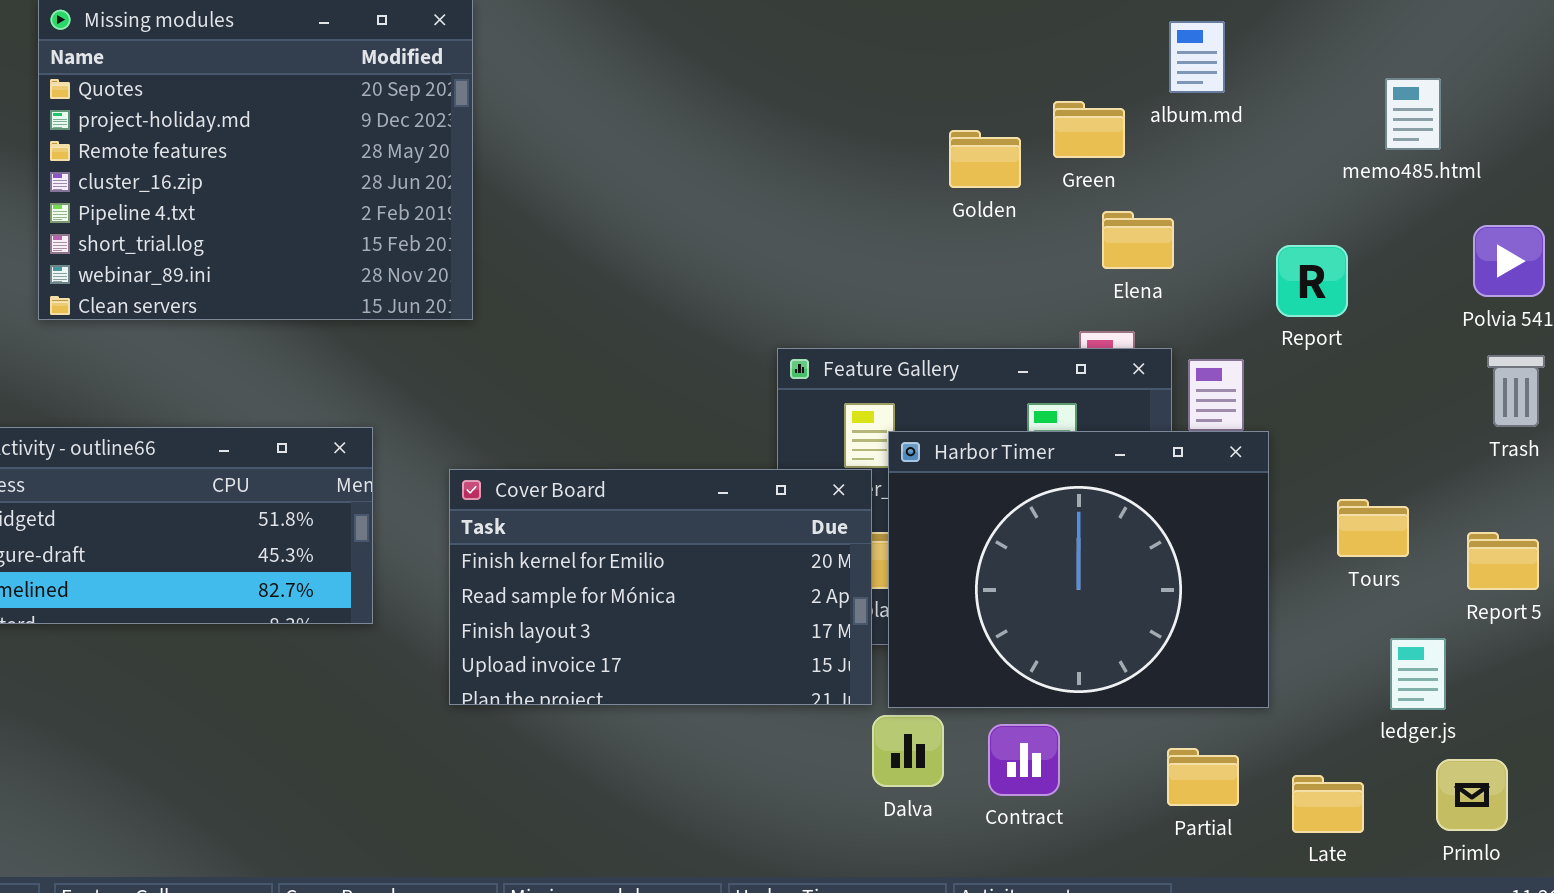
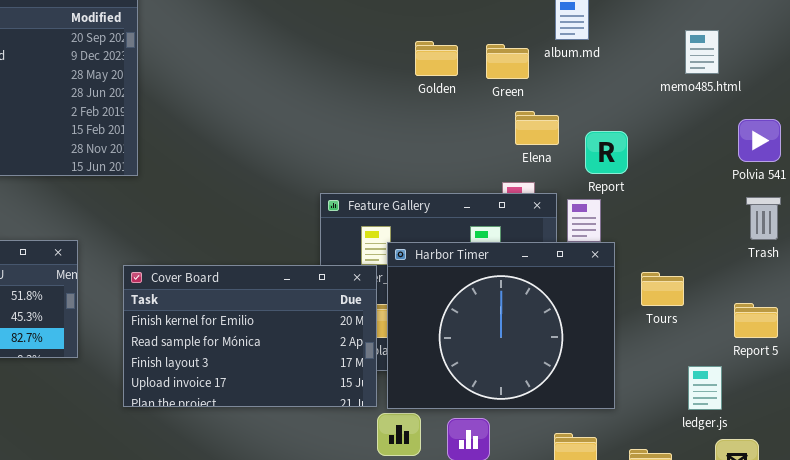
Golden: [949,130,1021,188] -> [415,41,458,76], moved
Report: [1276,245,1348,317] -> [585,131,628,174], moved
Tours: [1337,499,1409,557] -> [641,272,684,306], moved

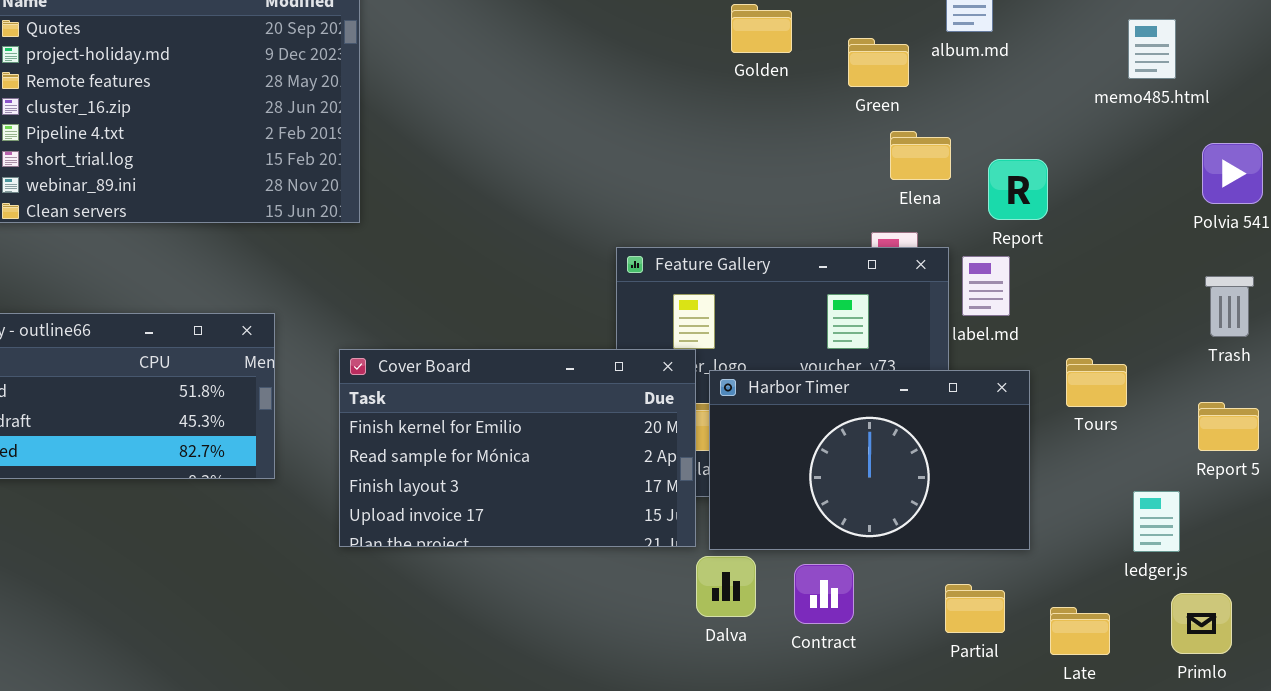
Golden: [415,41,458,76] -> [731,4,792,53], moved
Trash: [746,197,781,240] -> [1205,276,1254,337], moved
Harbor Timer: [387,242,615,409] -> [709,370,1030,550], resized

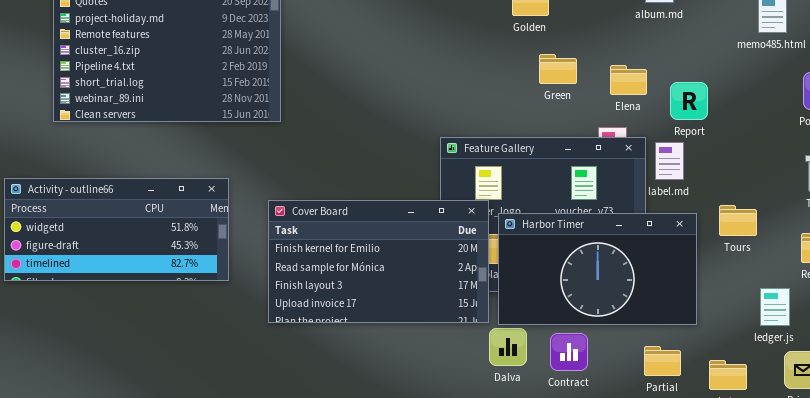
Green: [848,38,909,87] -> [539,54,577,84], moved

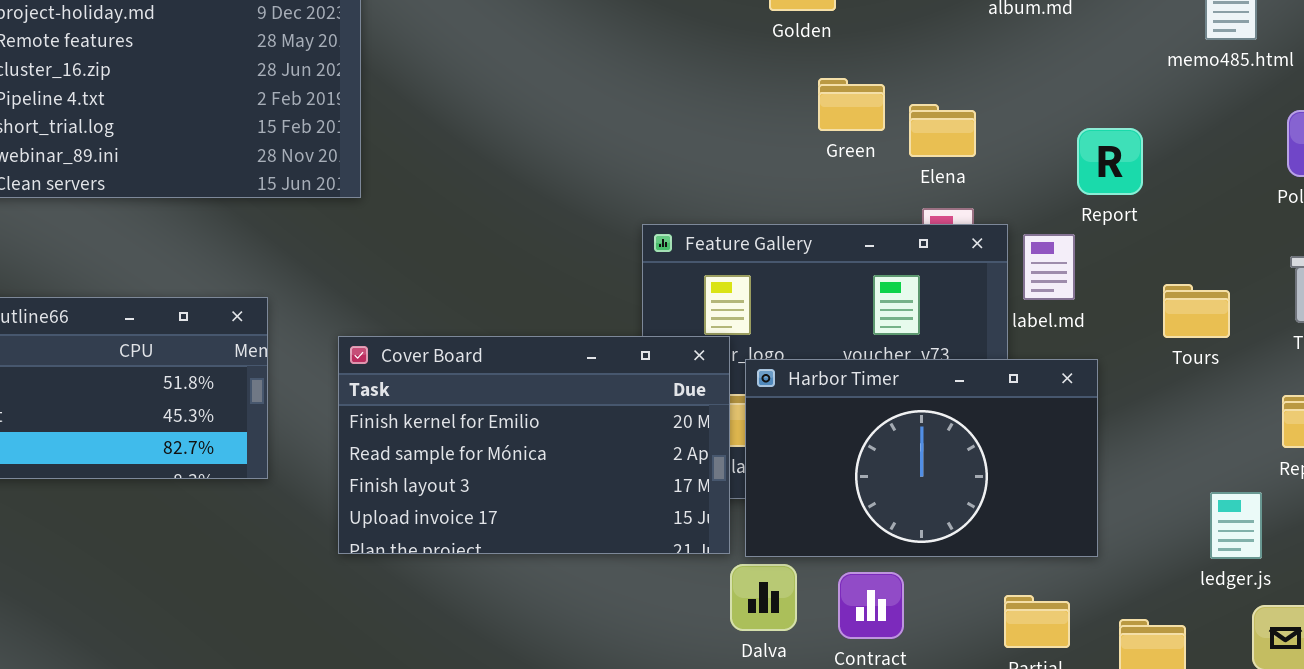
Elena: [610,65,647,95] -> [909,104,976,157], moved
Report: [670,82,708,120] -> [1077,128,1143,195], moved
Tours: [719,205,757,236] -> [1163,284,1230,338], moved

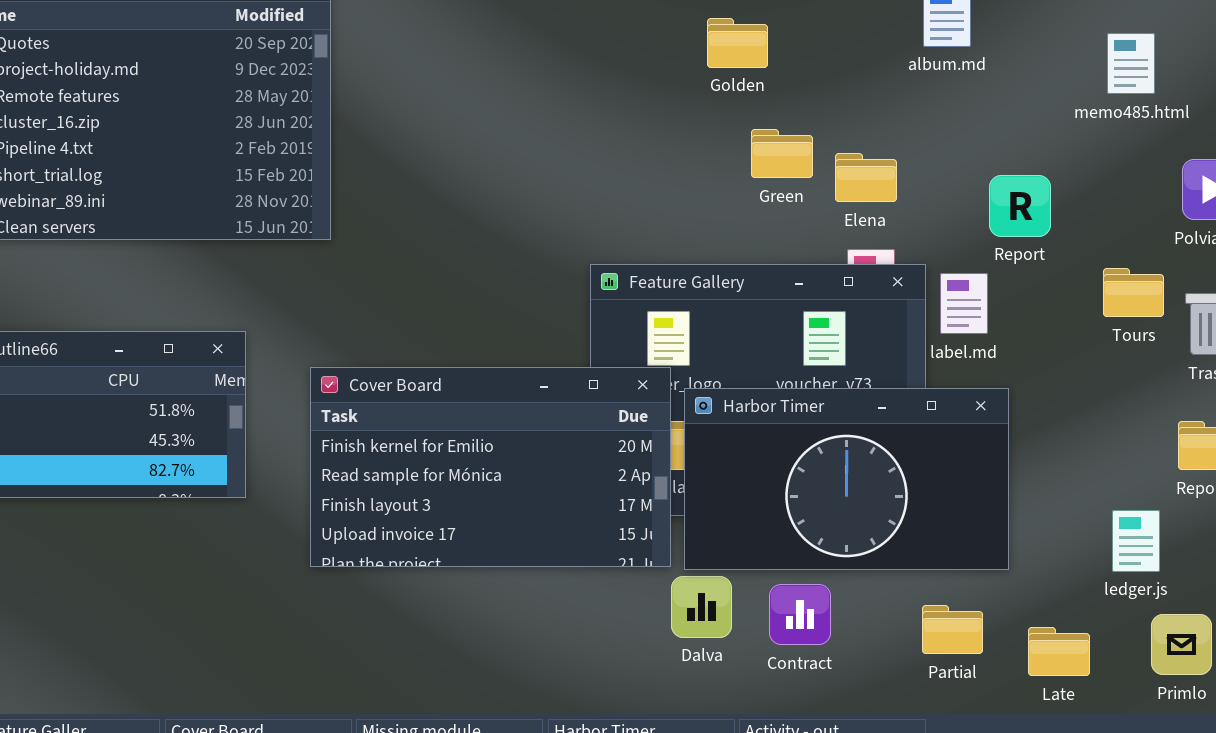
Tours: [1163,284,1230,338] -> [1103,268,1164,317], moved

